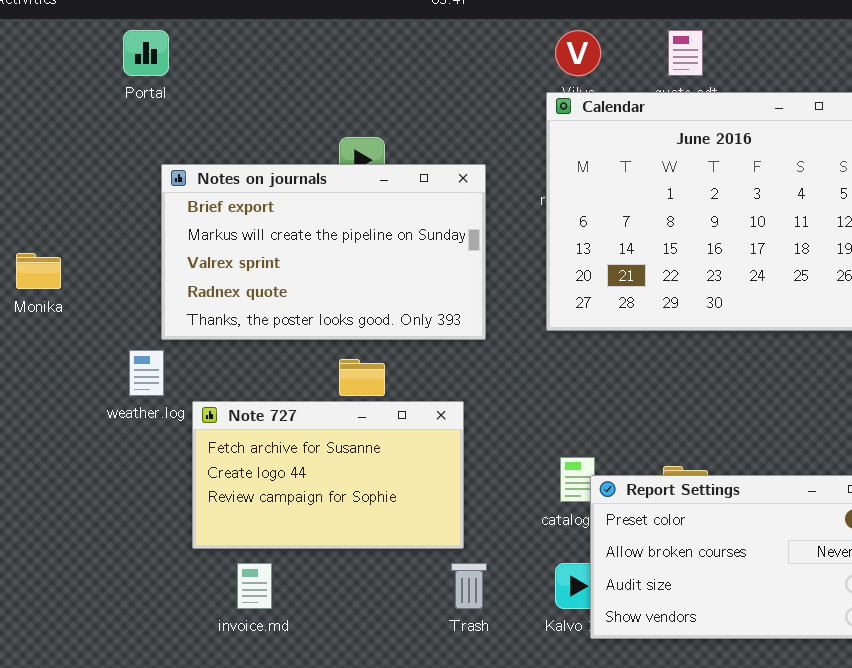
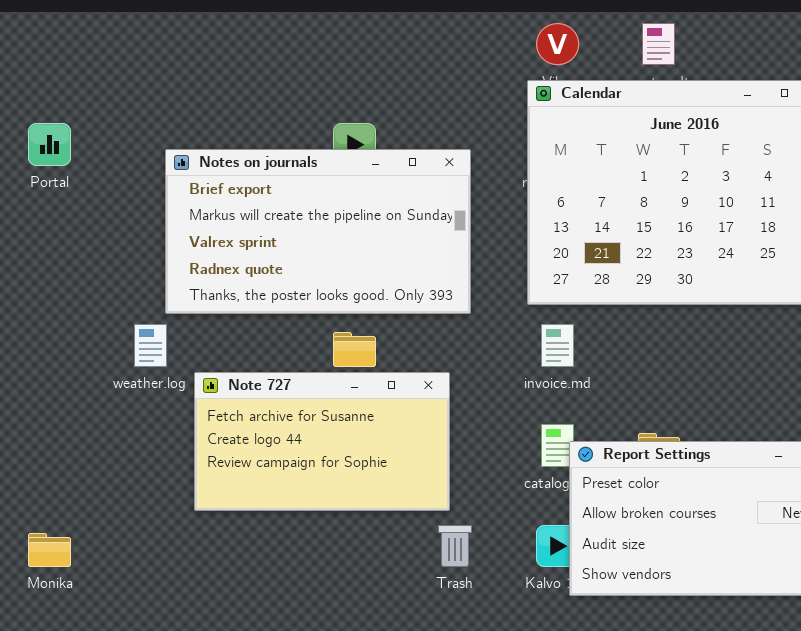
Portal: [123,30,169,76] -> [28,123,71,166], moved
Monika: [16,253,61,289] -> [28,533,71,567], moved
invoice.md: [237,563,272,609] -> [541,324,574,367], moved

